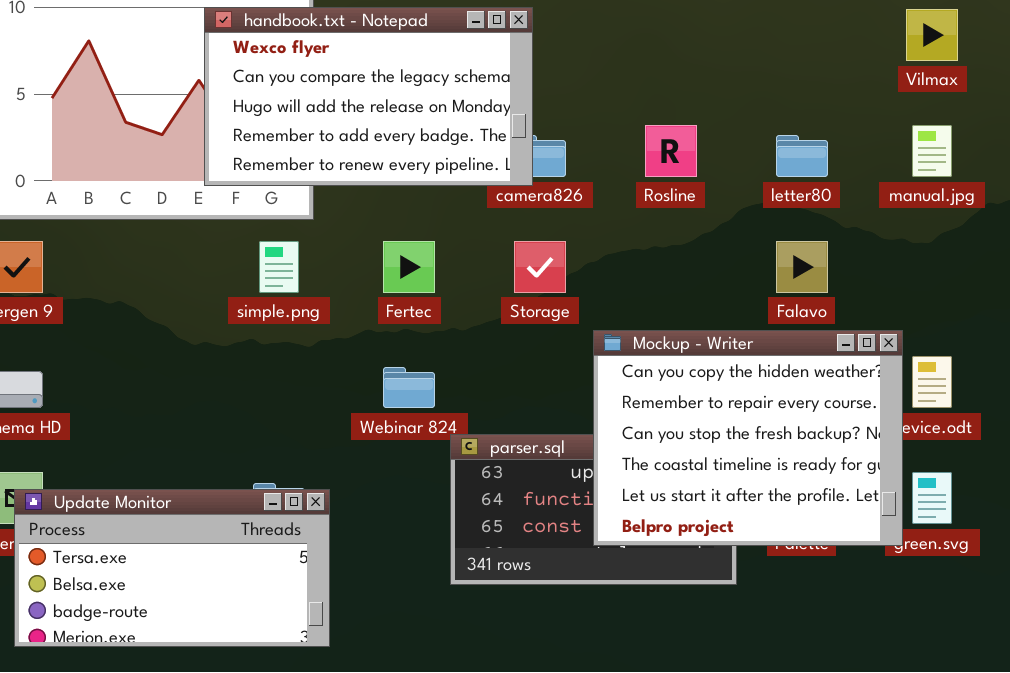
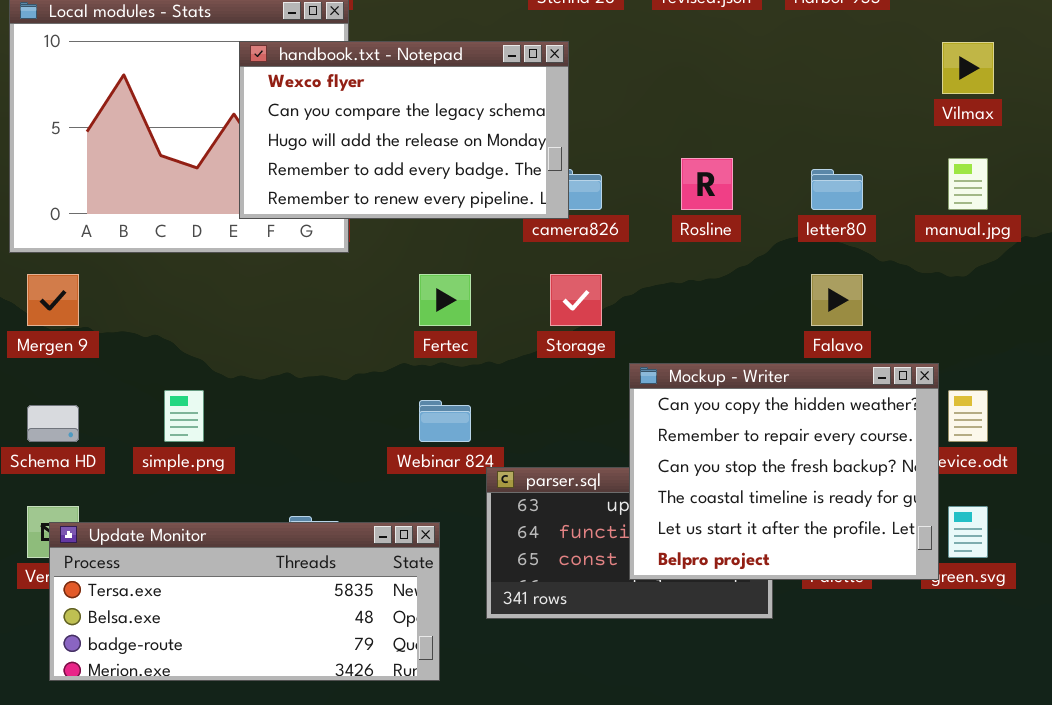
simple.png: [259,241,299,293] -> [164,390,204,442], moved
Update Monitor: [14,489,330,647] -> [49,522,440,681], resized

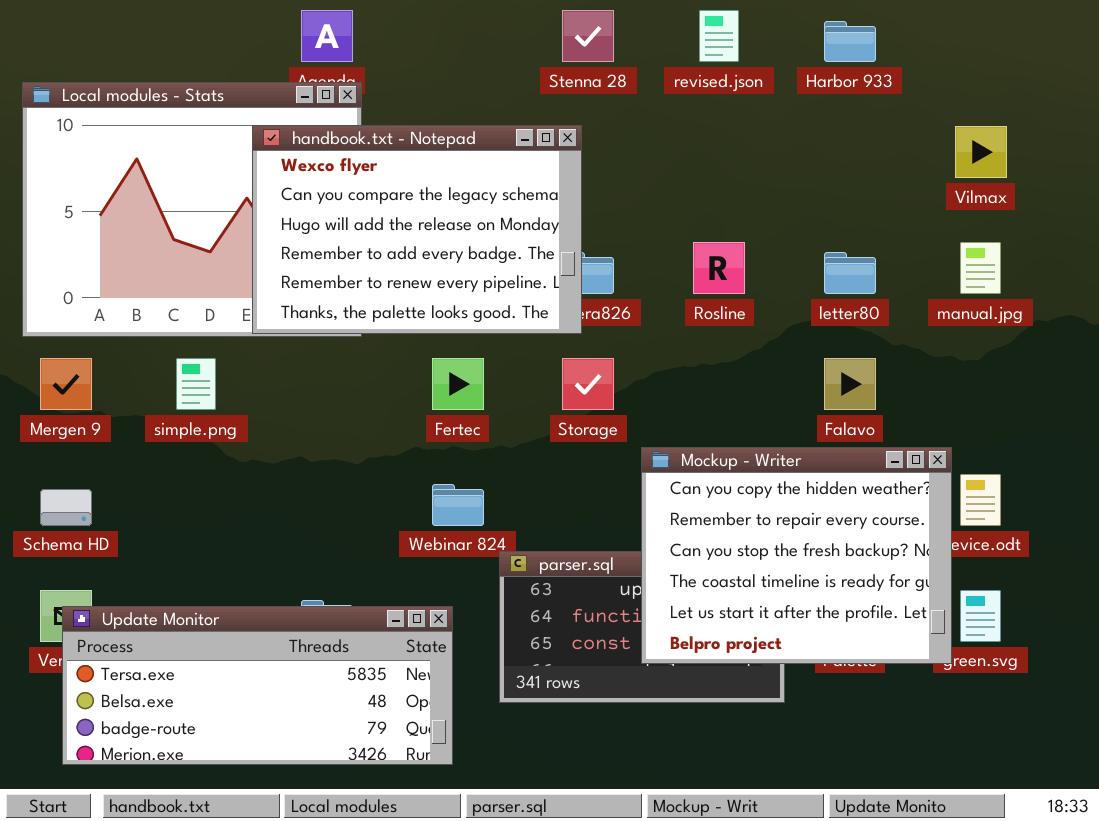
handbook.txt - Notepad: [239,41,569,219] -> [252,125,582,334], resized
simple.png: [164,390,204,442] -> [176,358,216,410], moved

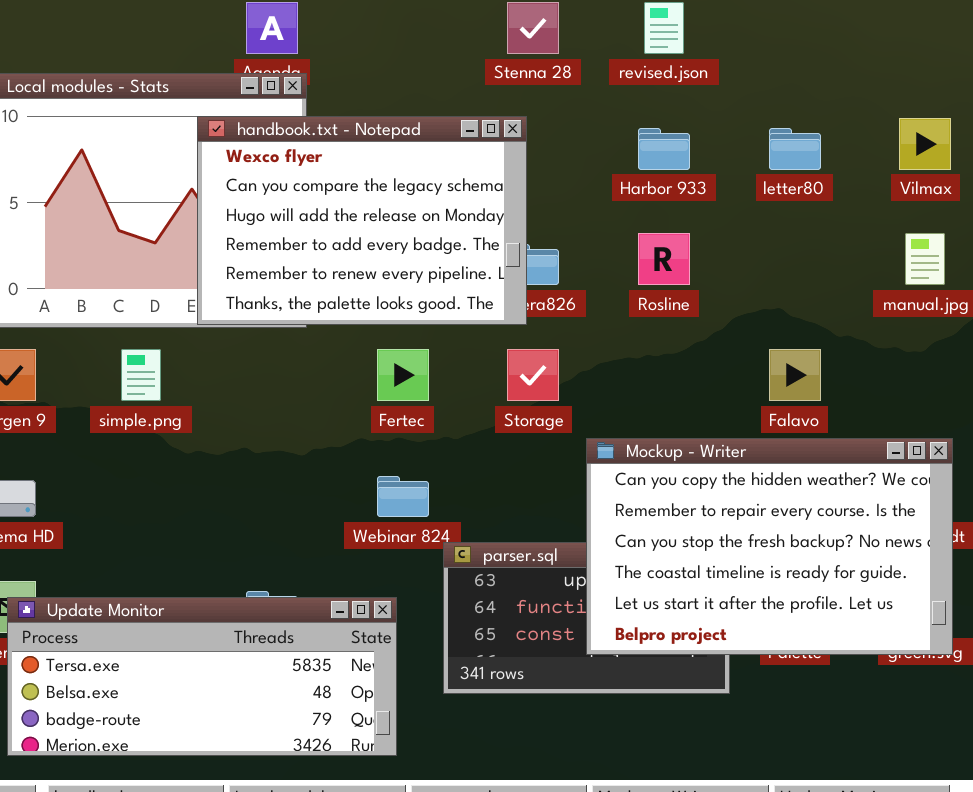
Harbor 933: [824,21,876,62] -> [638,128,690,170], moved
letter80: [824,252,876,294] -> [769,128,821,170], moved
Mockup - Writer: [641,447,952,664] -> [586,438,953,655], resized

